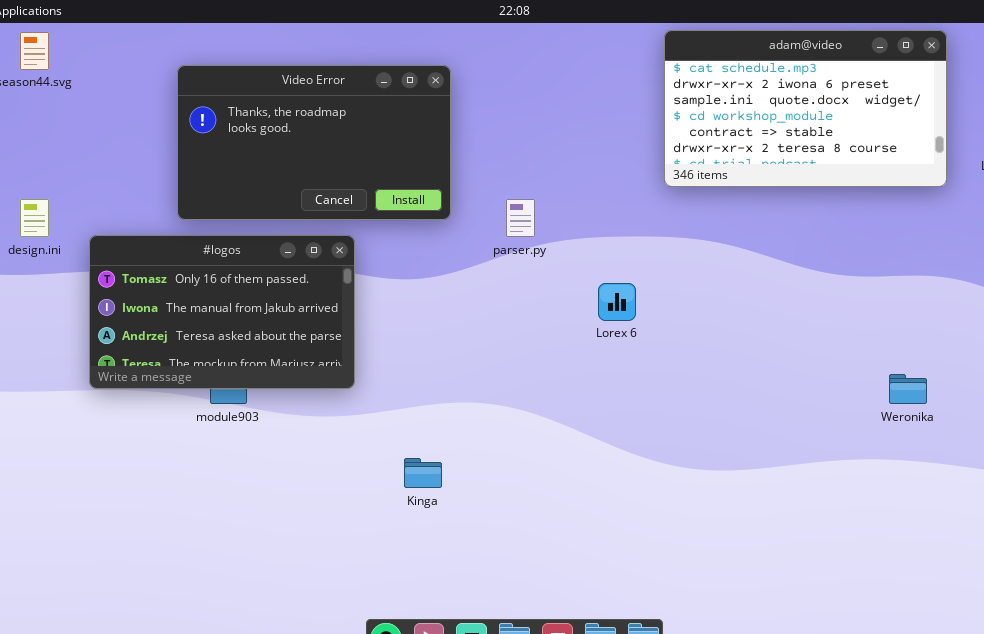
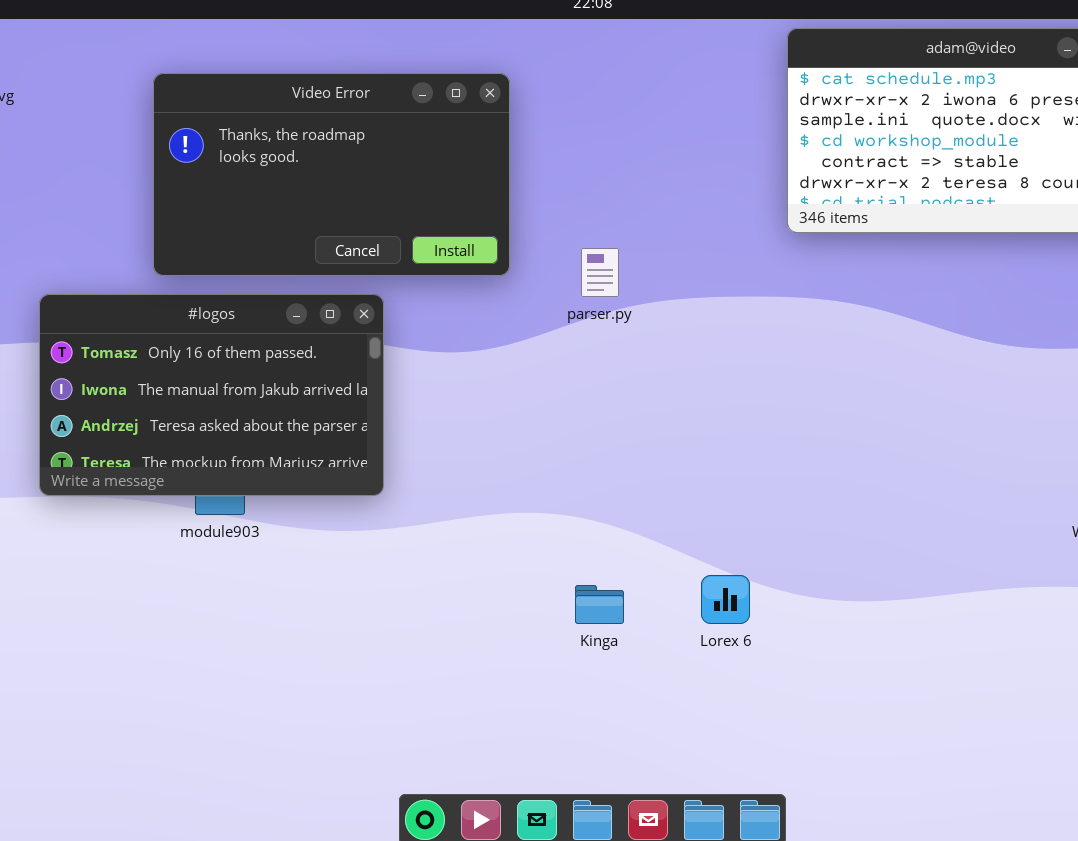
Lorex 6: [598,283,636,321] -> [701,575,750,624], moved
Kinga: [404,458,442,488] -> [575,585,624,624], moved

